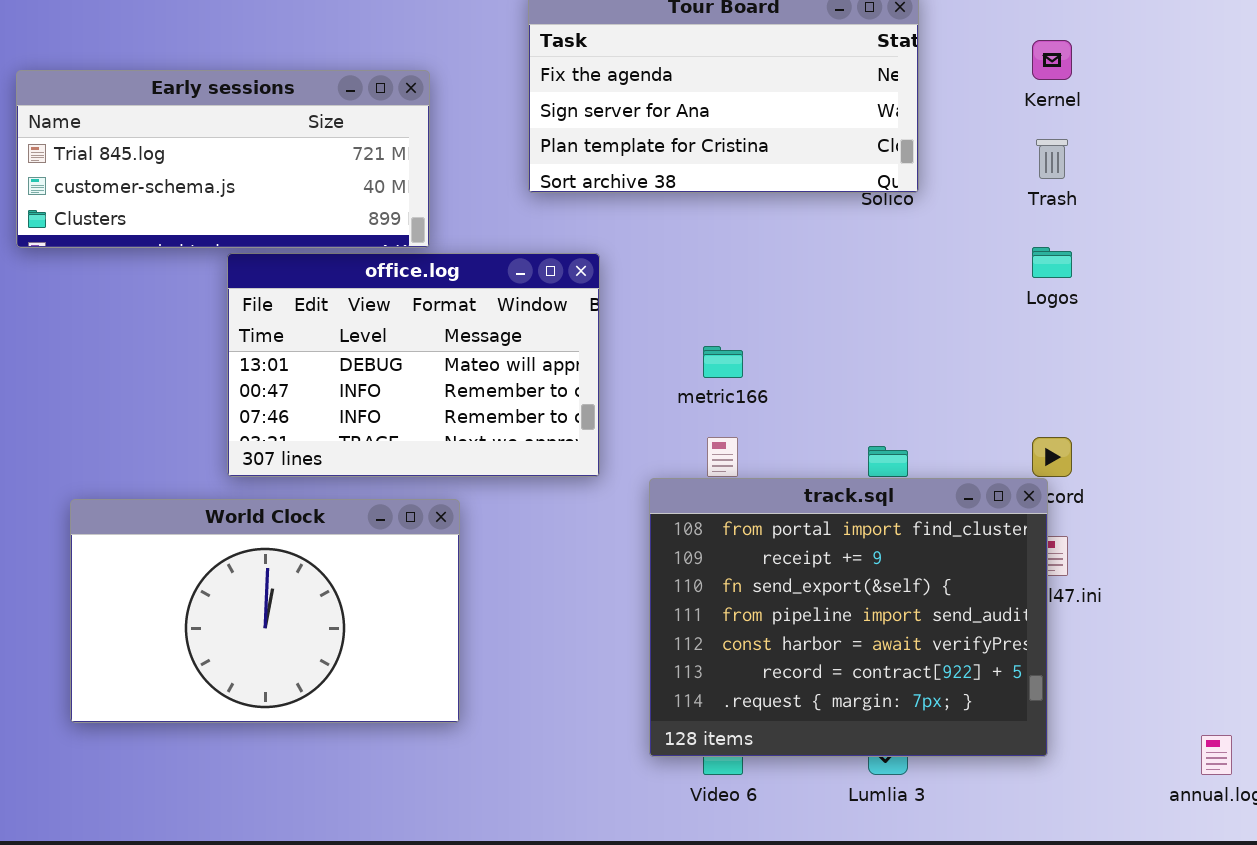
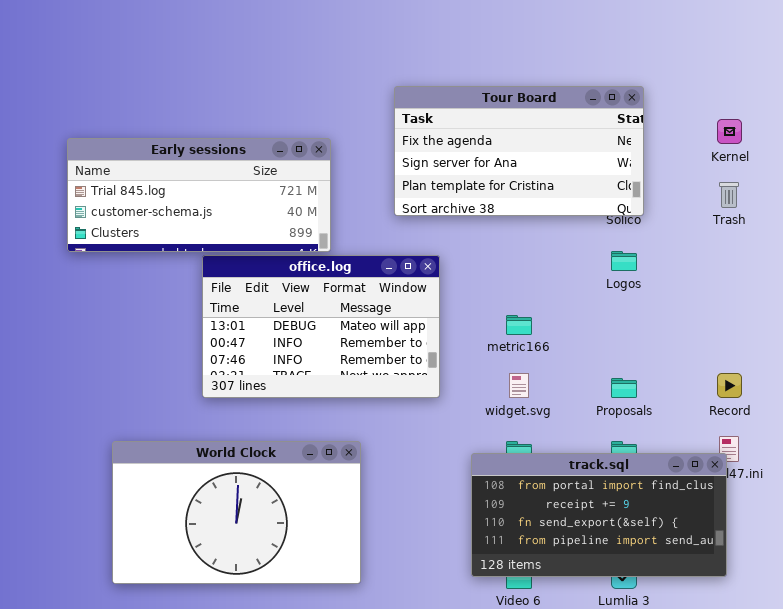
Logos: [1032,247,1072,278] -> [611,251,637,271], moved
track.sql: [649,478,1048,757] -> [471,453,727,577], resized
World Clock: [70,499,460,723] -> [112,441,361,584], moved

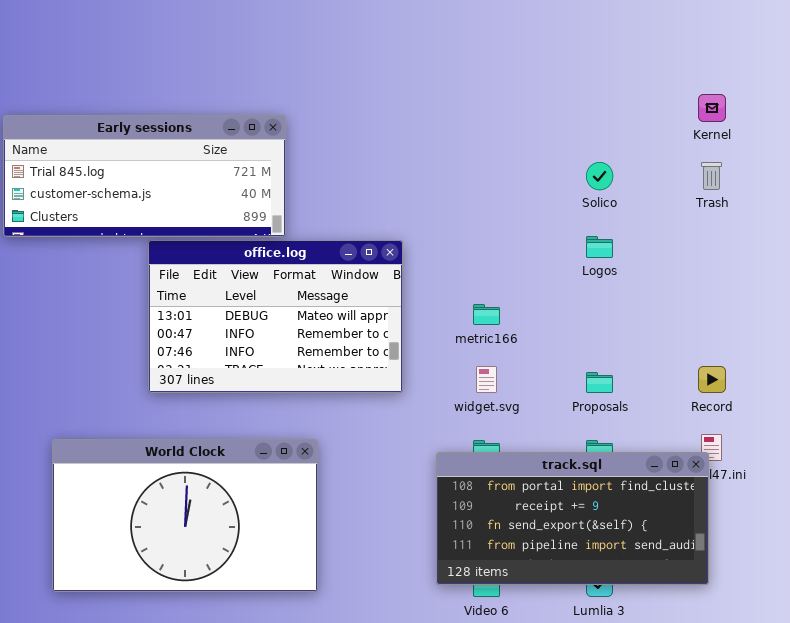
Tour Board: [394,86,644,216] -> none, closed

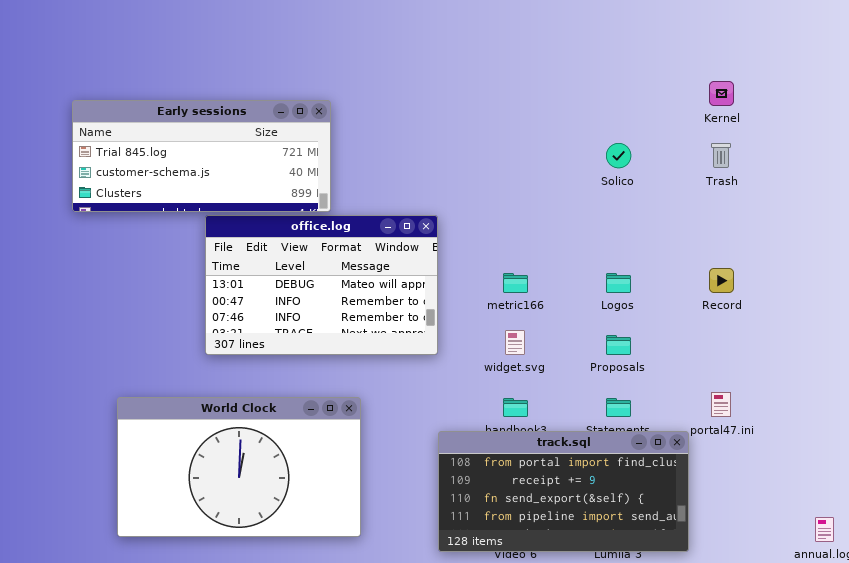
Logos: [586,236,613,258] -> [606,273,631,293], moved
Record: [698,366,726,393] -> [709,268,734,293], moved
track.sql: [436,452,709,585] -> [438,431,689,552], moved

